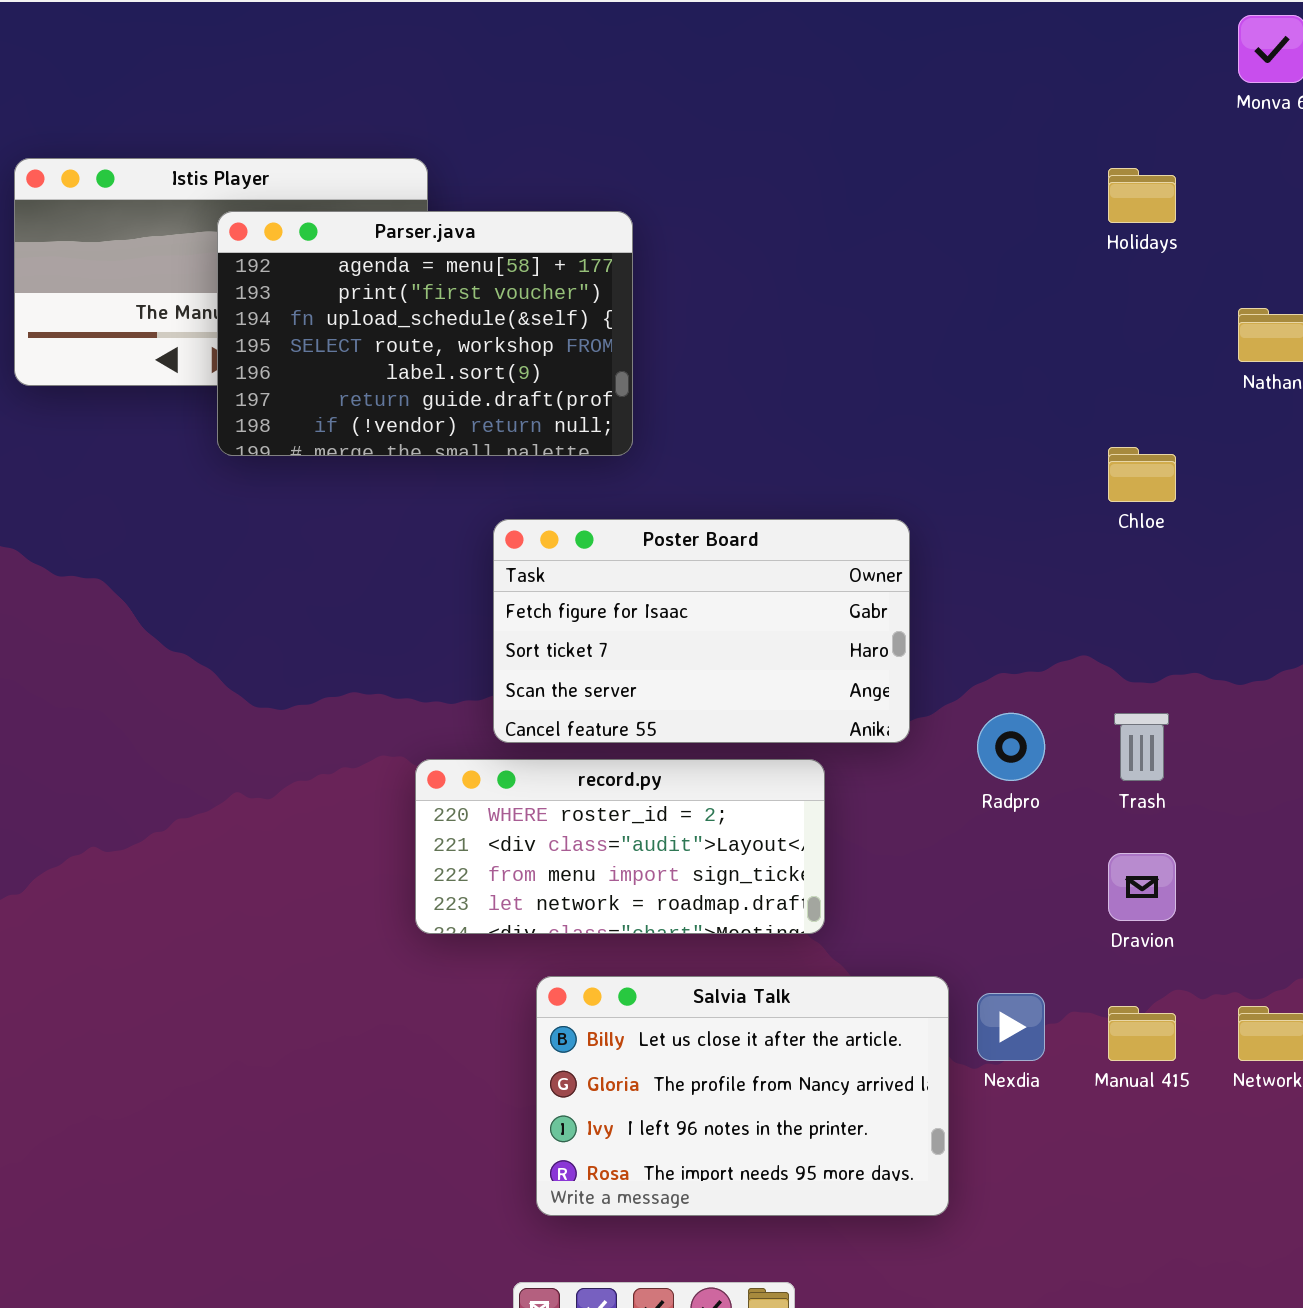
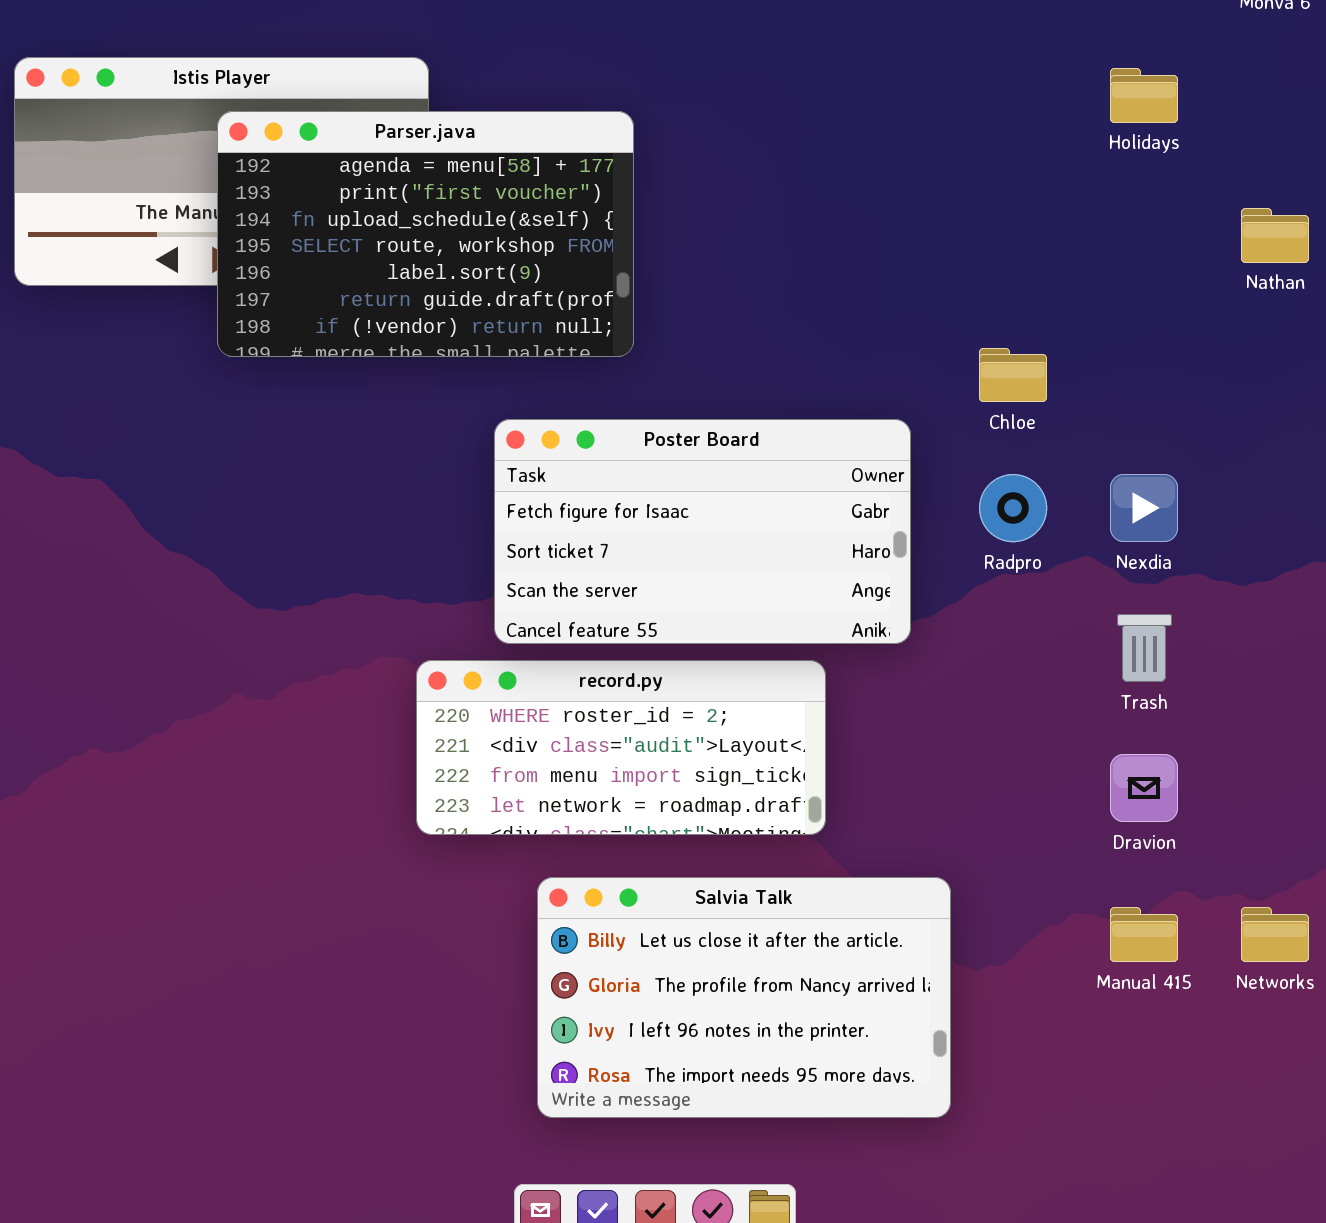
Chloe: [1108,447,1176,502] -> [979,348,1047,402], moved
Radpro: [977,713,1045,781] -> [979,474,1047,542], moved
Nexdia: [977,993,1045,1061] -> [1110,474,1178,542], moved

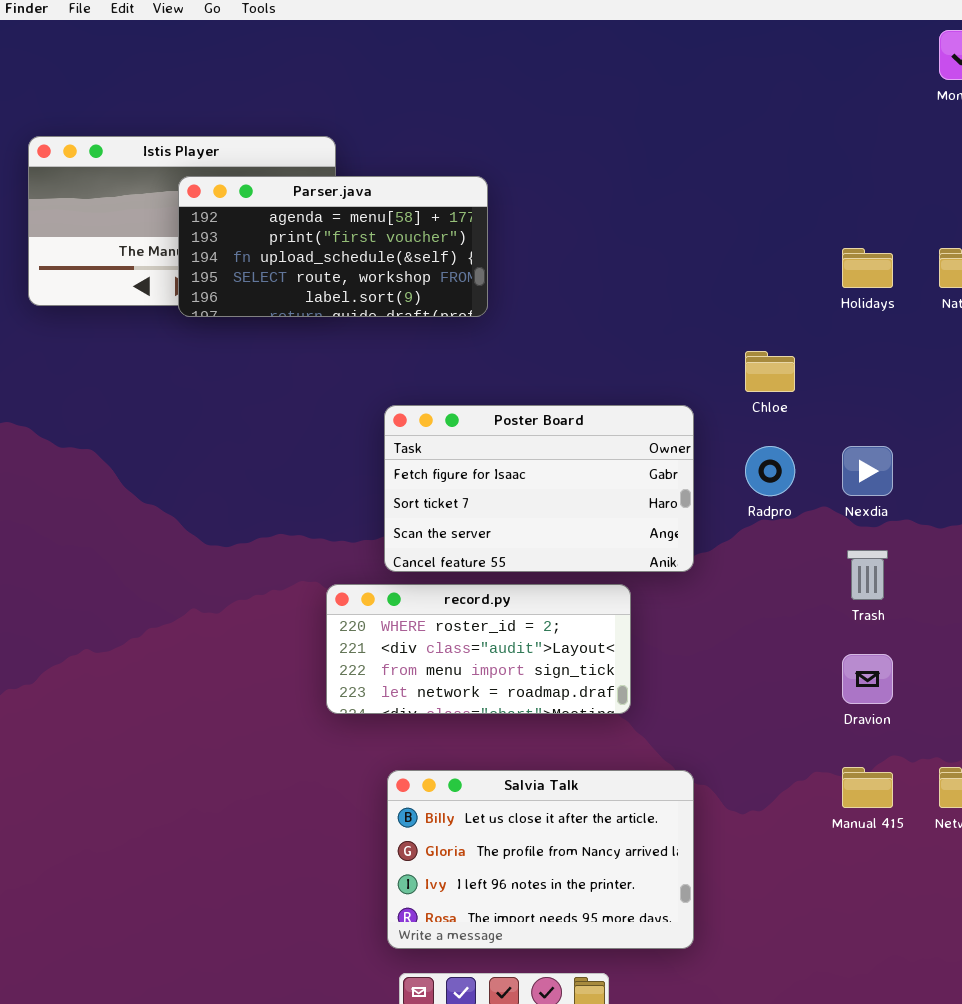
Holidays: [1110,68,1178,123] -> [842,248,893,288], moved
Parser.java: [217,111,634,357] -> [178,176,488,317], resized
Salvia Talk: [537,877,951,1118] -> [387,770,694,949], moved

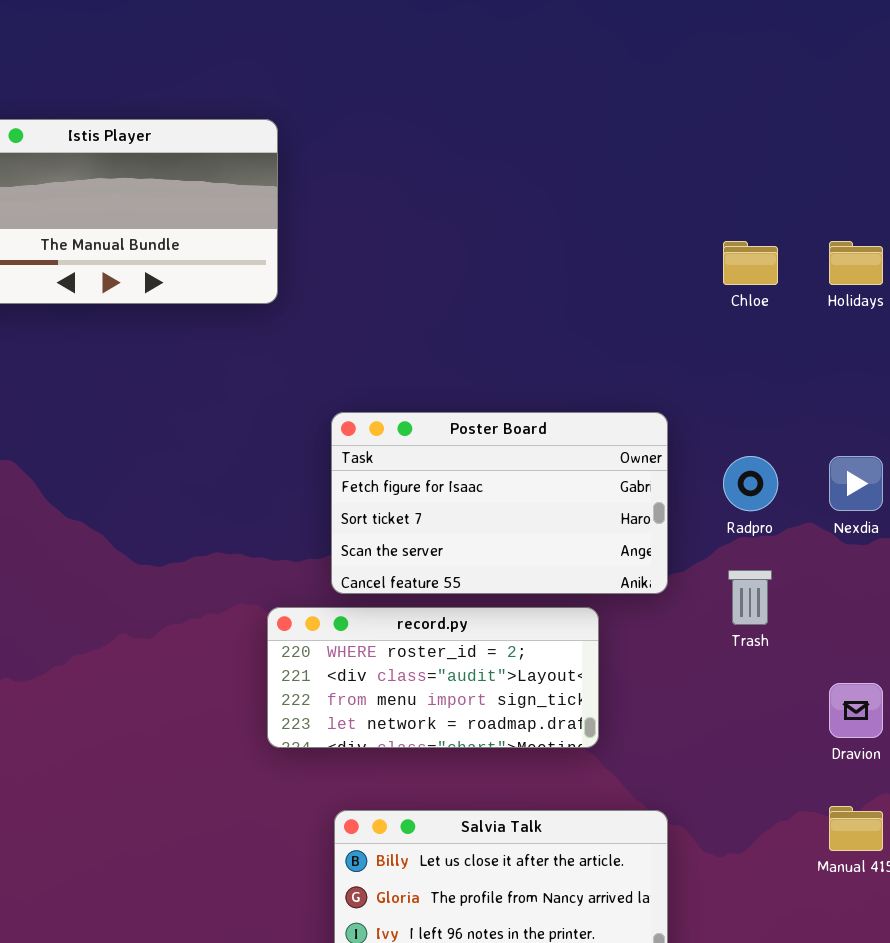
Parser.java: [178,176,488,317] -> none, closed
Chloe: [745,351,795,392] -> [723,241,778,285], moved
Trash: [847,550,888,600] -> [728,570,772,625], moved

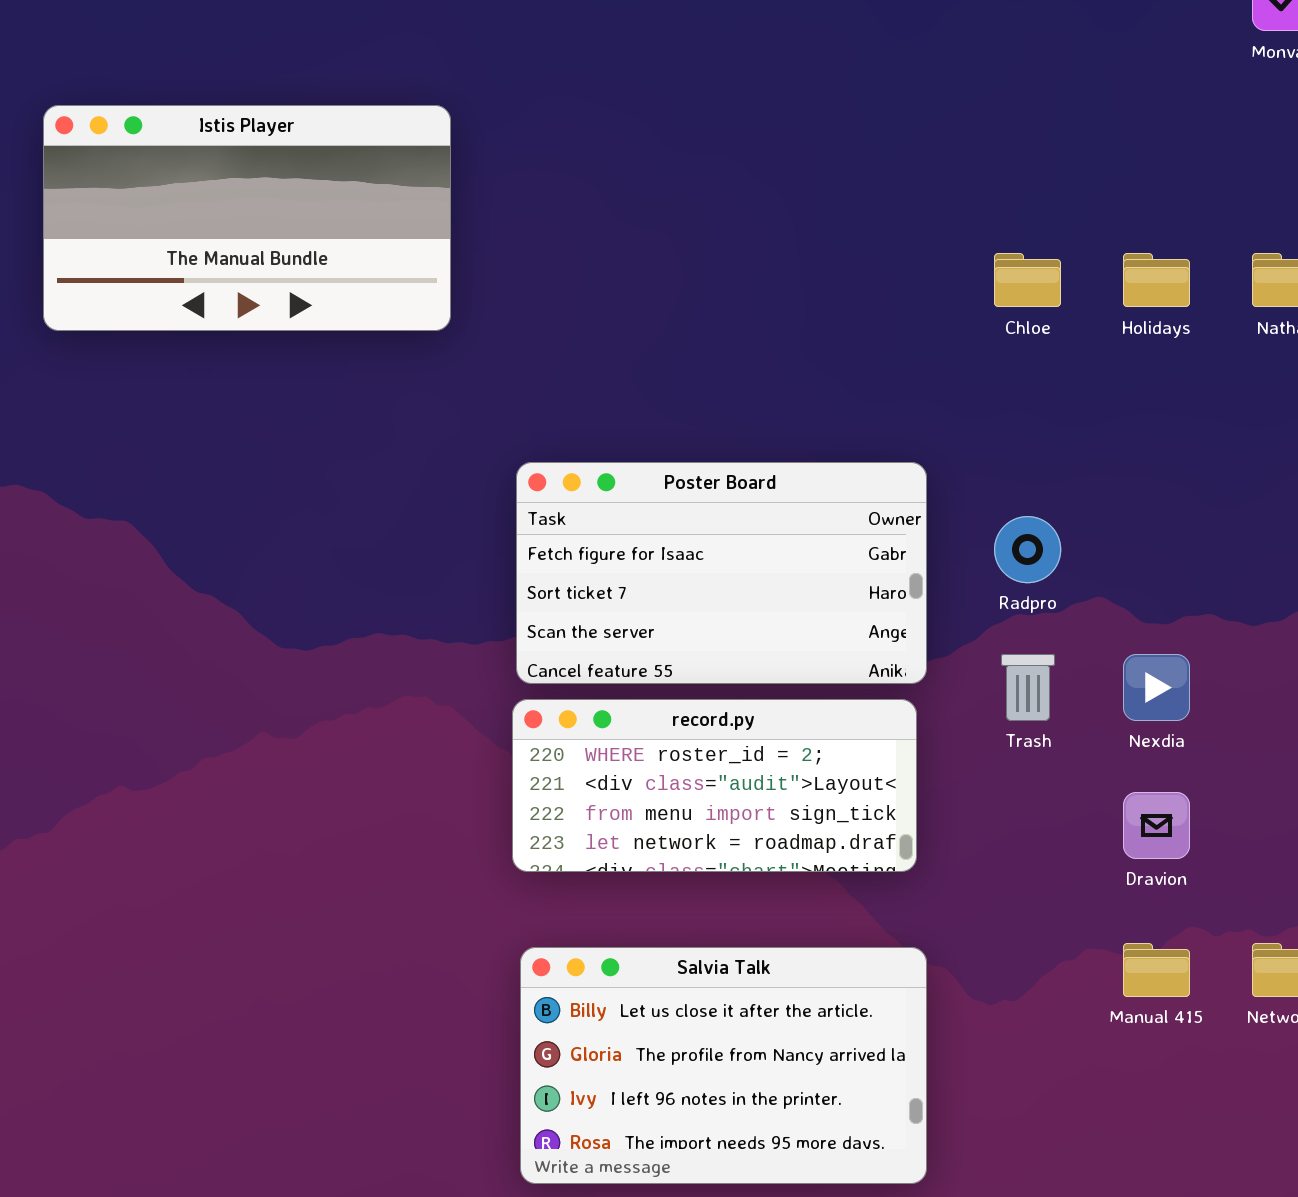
Nexdia: [829,456,883,511] -> [1123,654,1190,721], moved
record.py: [267,607,599,748] -> [512,699,917,872], moved

